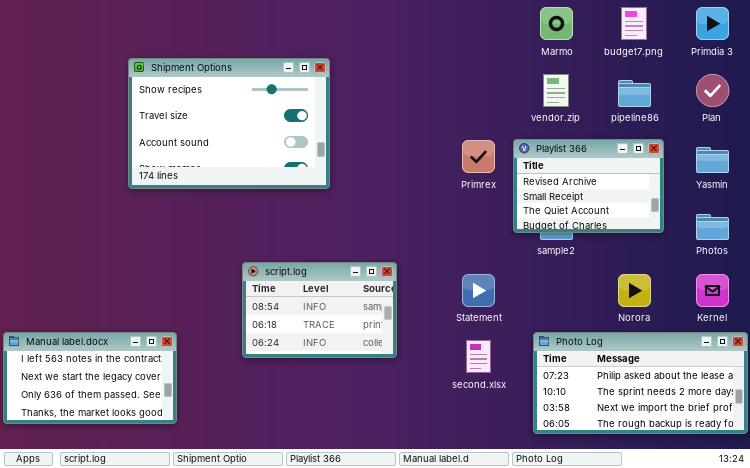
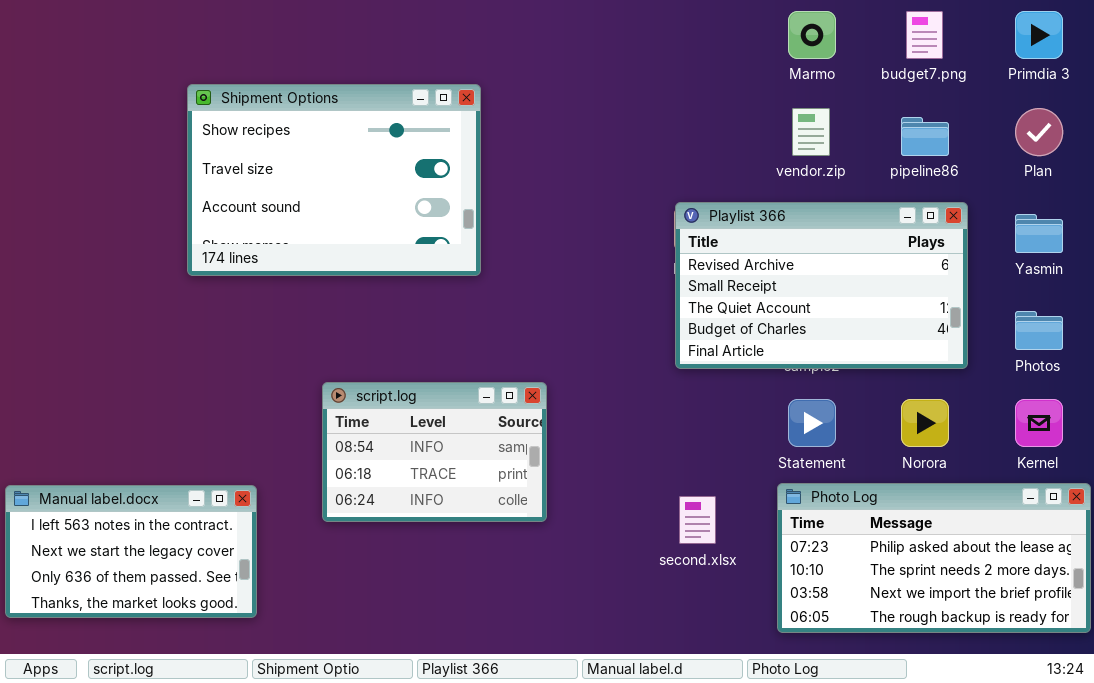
Playlist 366: [513,139,664,233] -> [675,202,968,369], resized
script.log: [242,262,397,358] -> [322,382,547,522], moved
Statement: [462,274,495,307] -> [788,399,836,447], moved

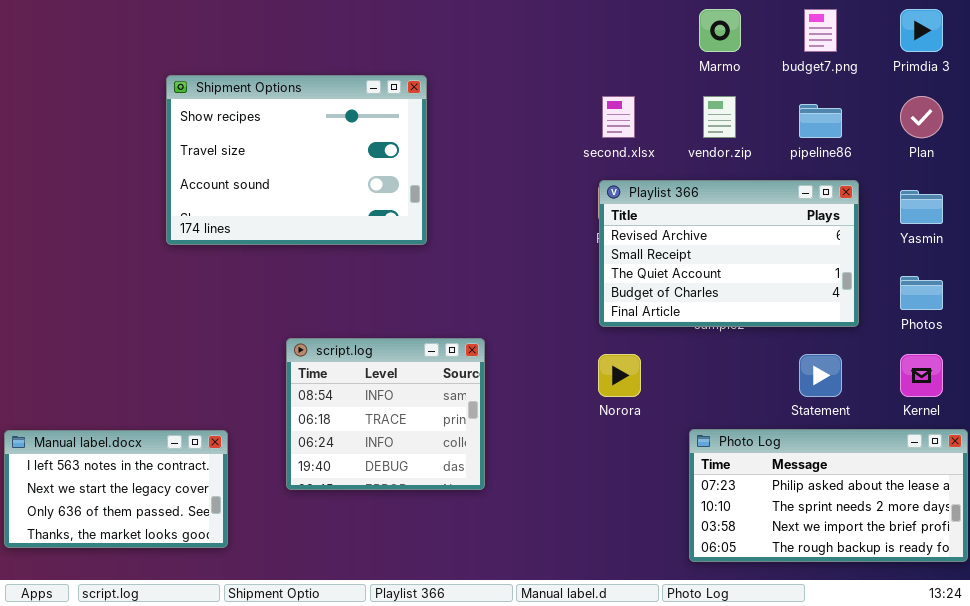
script.log: [322,382,547,522] -> [286,338,485,490], resized
Statement: [788,399,836,447] -> [799,354,842,397], moved
Norora: [901,399,949,447] -> [598,354,641,397], moved
second.xlsx: [679,496,716,544] -> [602,96,635,138], moved

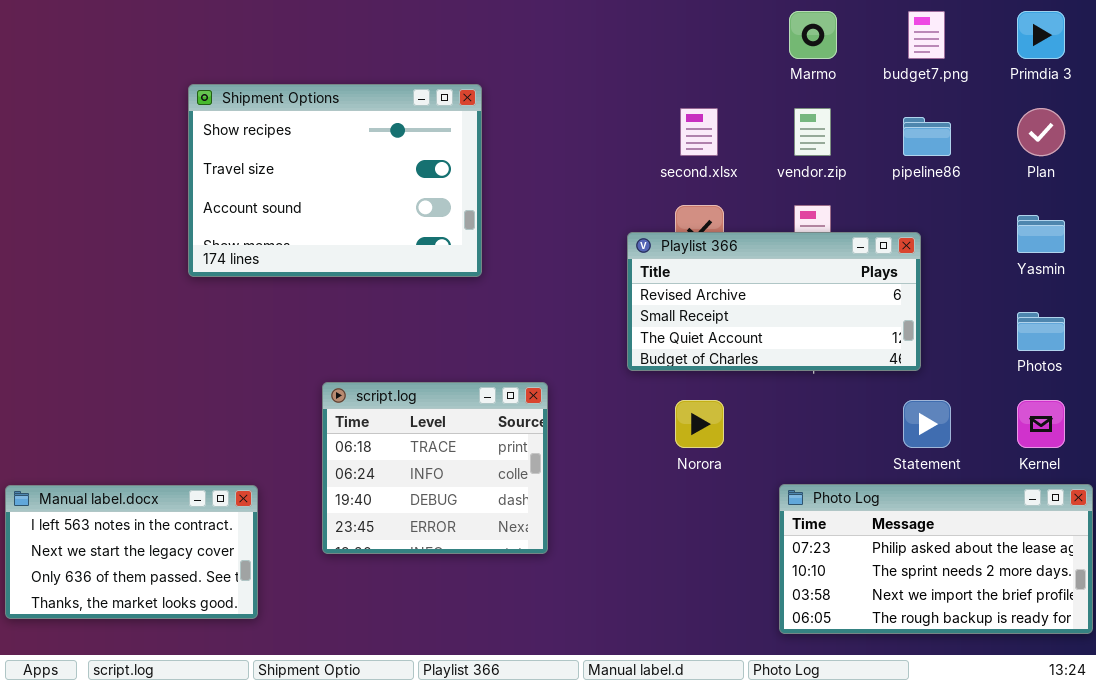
Playlist 366: [599,180,859,327] -> [627,232,921,371], moved, resized
script.log: [286,338,485,490] -> [322,382,548,554], scrolled down 1 row

